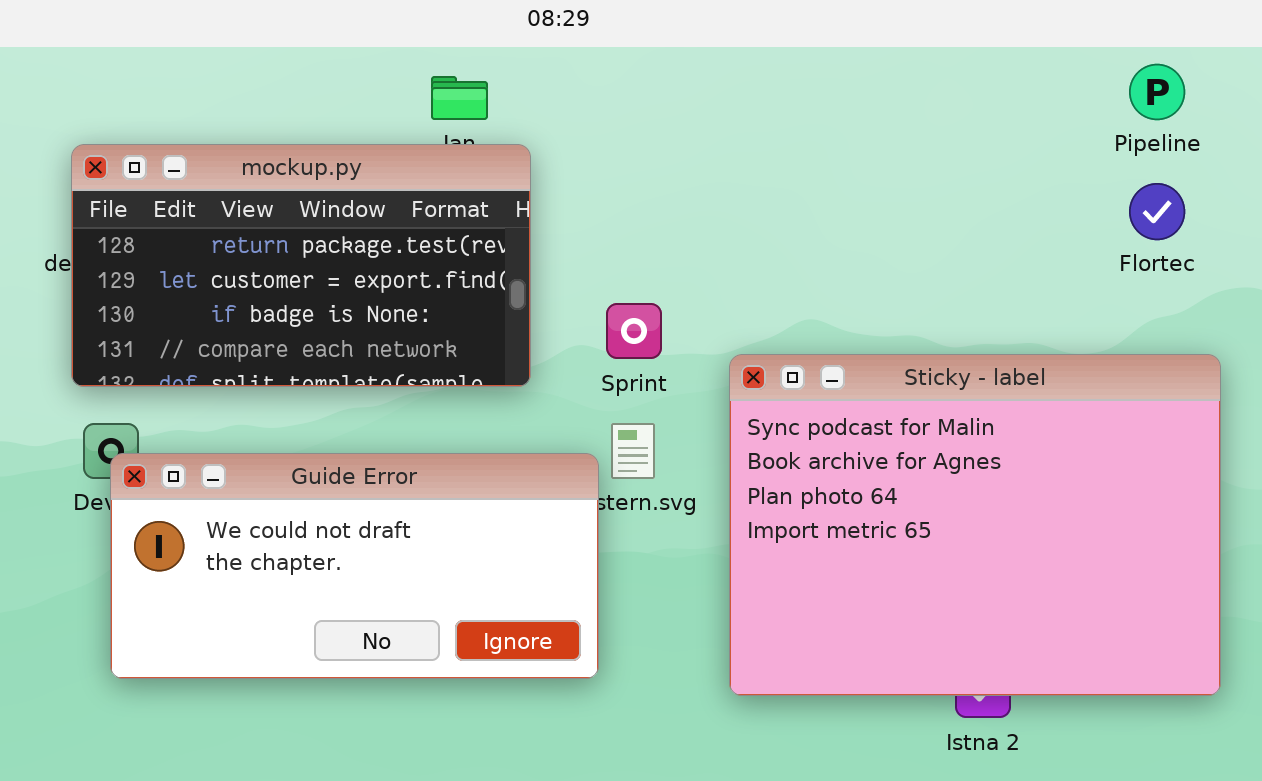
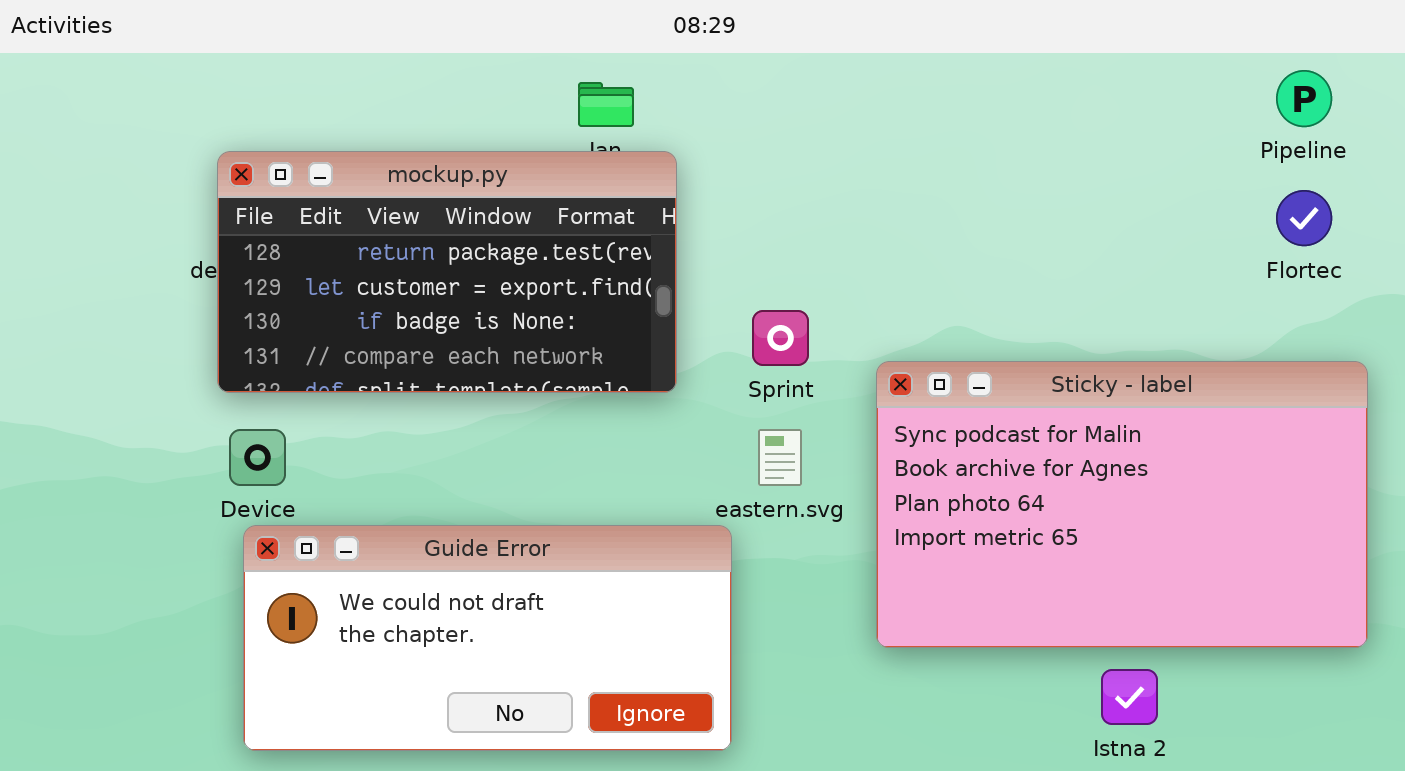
Sticky - label: [729,354,1221,696] -> [876,361,1368,648], resized
Guide Error: [110,453,599,679] -> [243,525,732,751], moved

